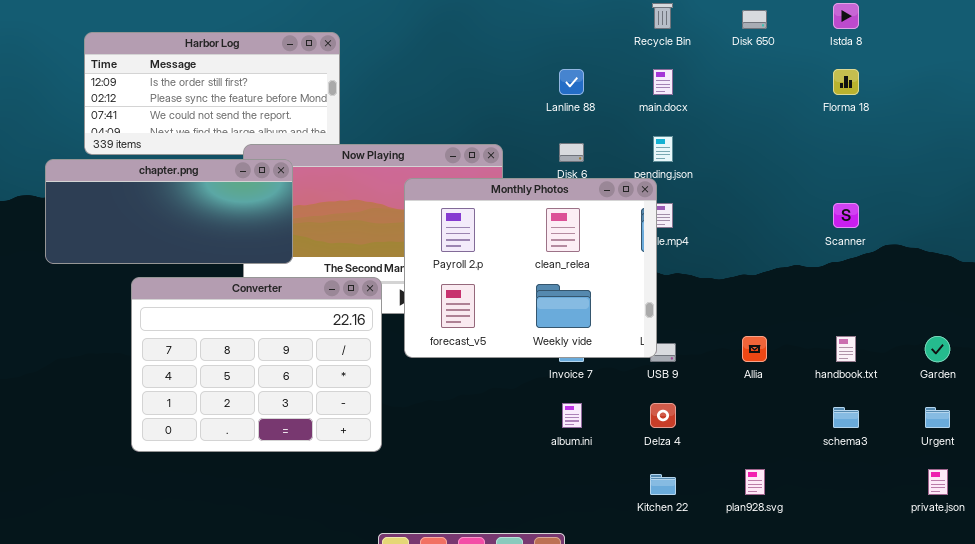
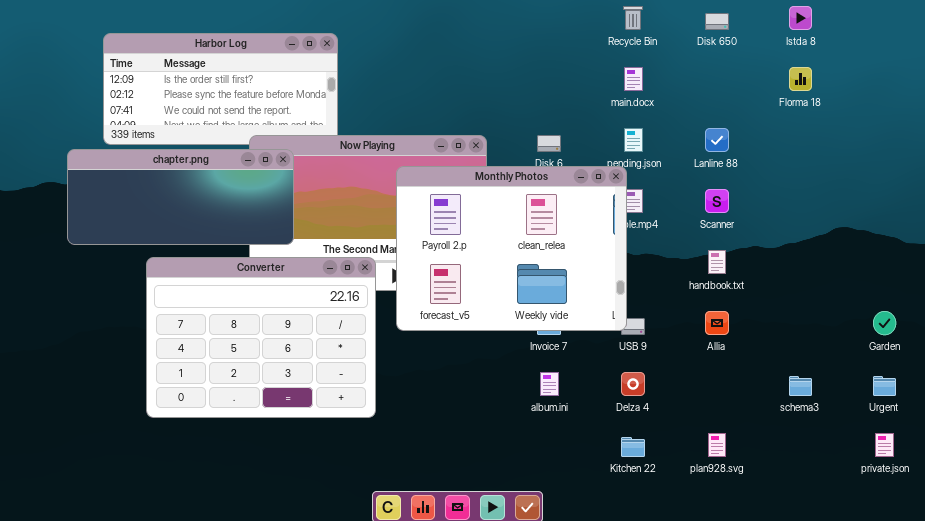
Lanline 88: [559,69,584,95] -> [705,128,729,152], moved
Scanner: [833,203,859,228] -> [705,189,729,213], moved
handbook.txt: [836,336,856,362] -> [708,250,726,274], moved

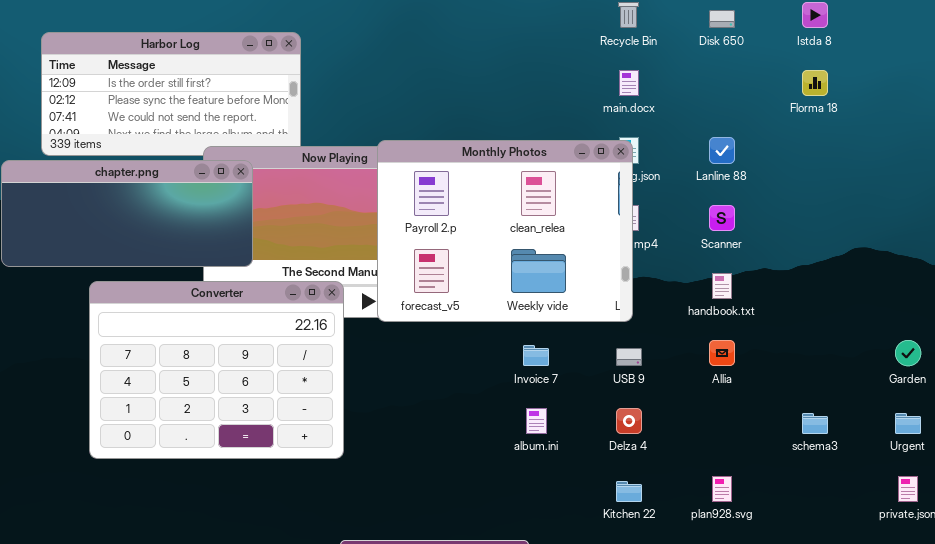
Monthly Photos: [396,166,627,331] -> [377,140,633,322], moved

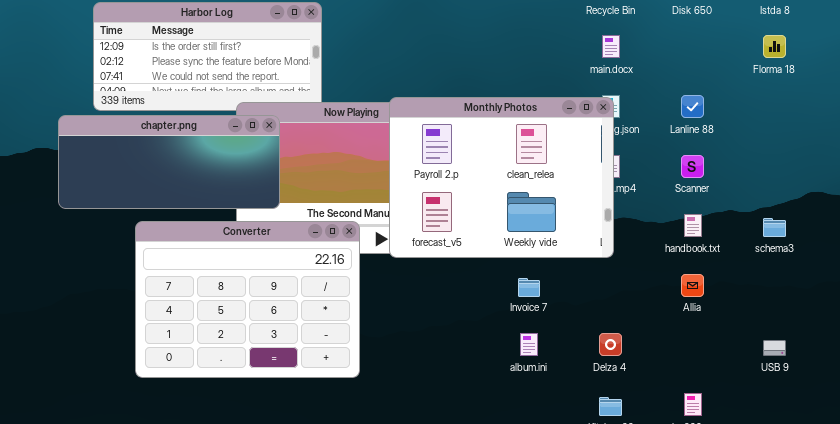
USB 9: [616,348,642,366] -> [763,340,786,356], moved
schema3: [802,413,828,434] -> [763,218,786,237], moved

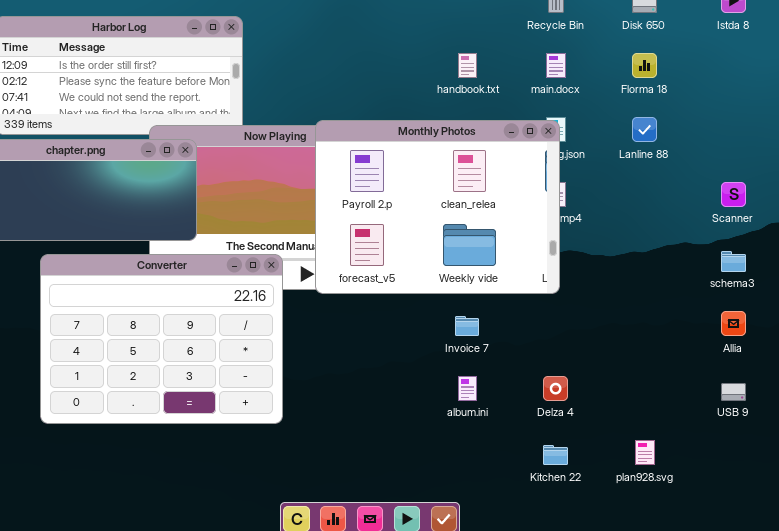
Florma 18: [763,35,786,58] -> [632,53,657,78], moved
Scanner: [681,155,704,178] -> [721,182,746,207], moved
handbook.txt: [684,214,702,237] -> [458,53,477,78], moved
Allia: [681,274,704,297] -> [721,311,746,336], moved

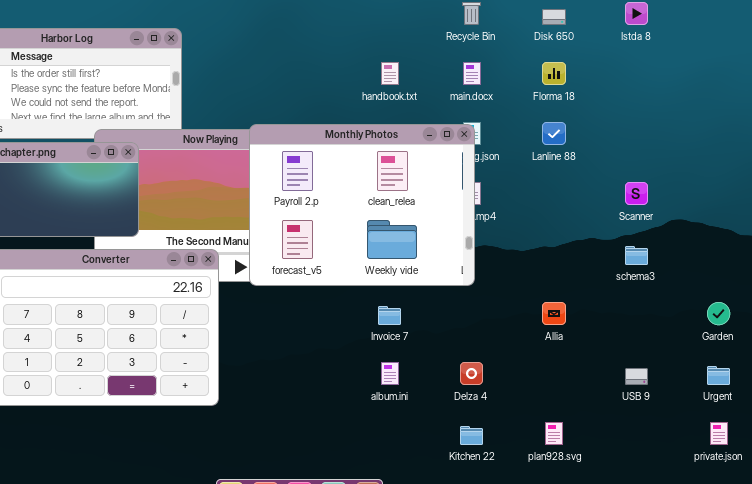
Allia: [721,311,746,336] -> [542,302,566,325], moved

